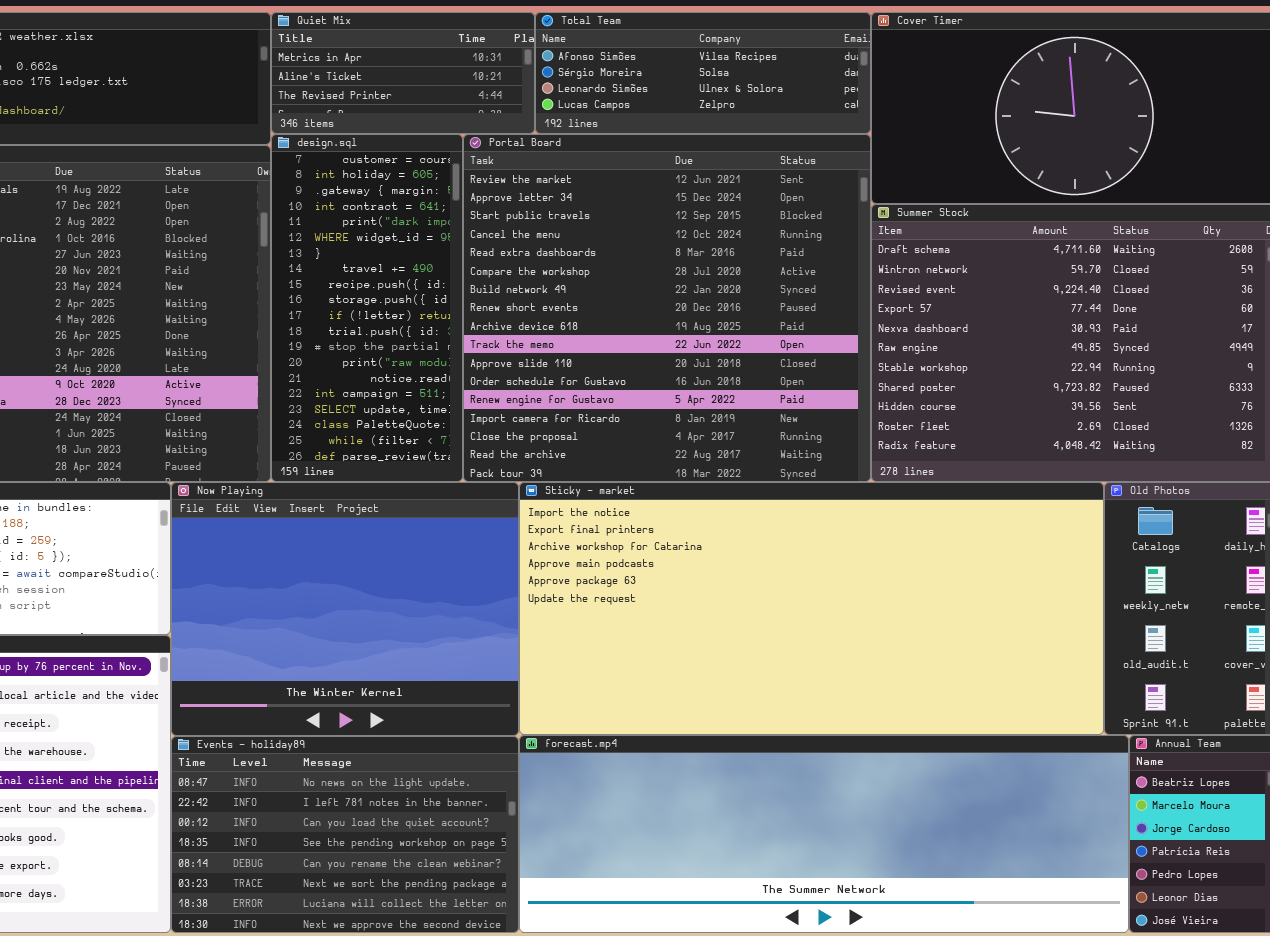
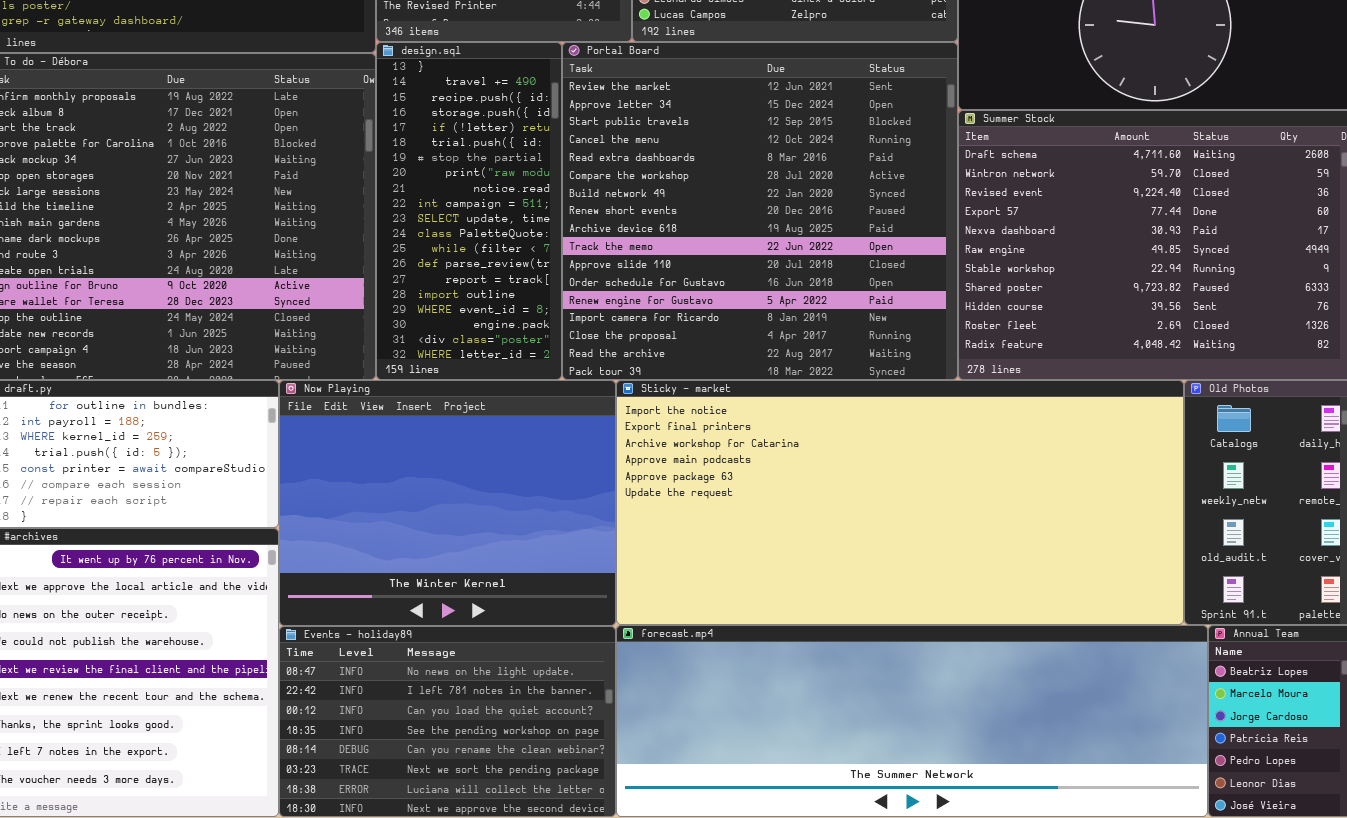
design.sql: [271,134,463,482] -> [376,42,562,380], scrolled down 6 rows

